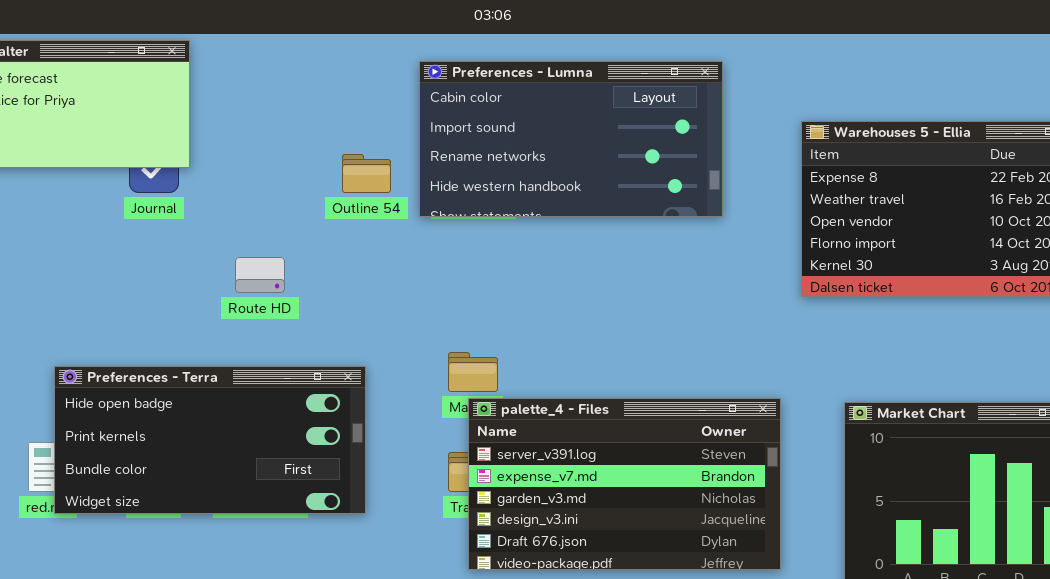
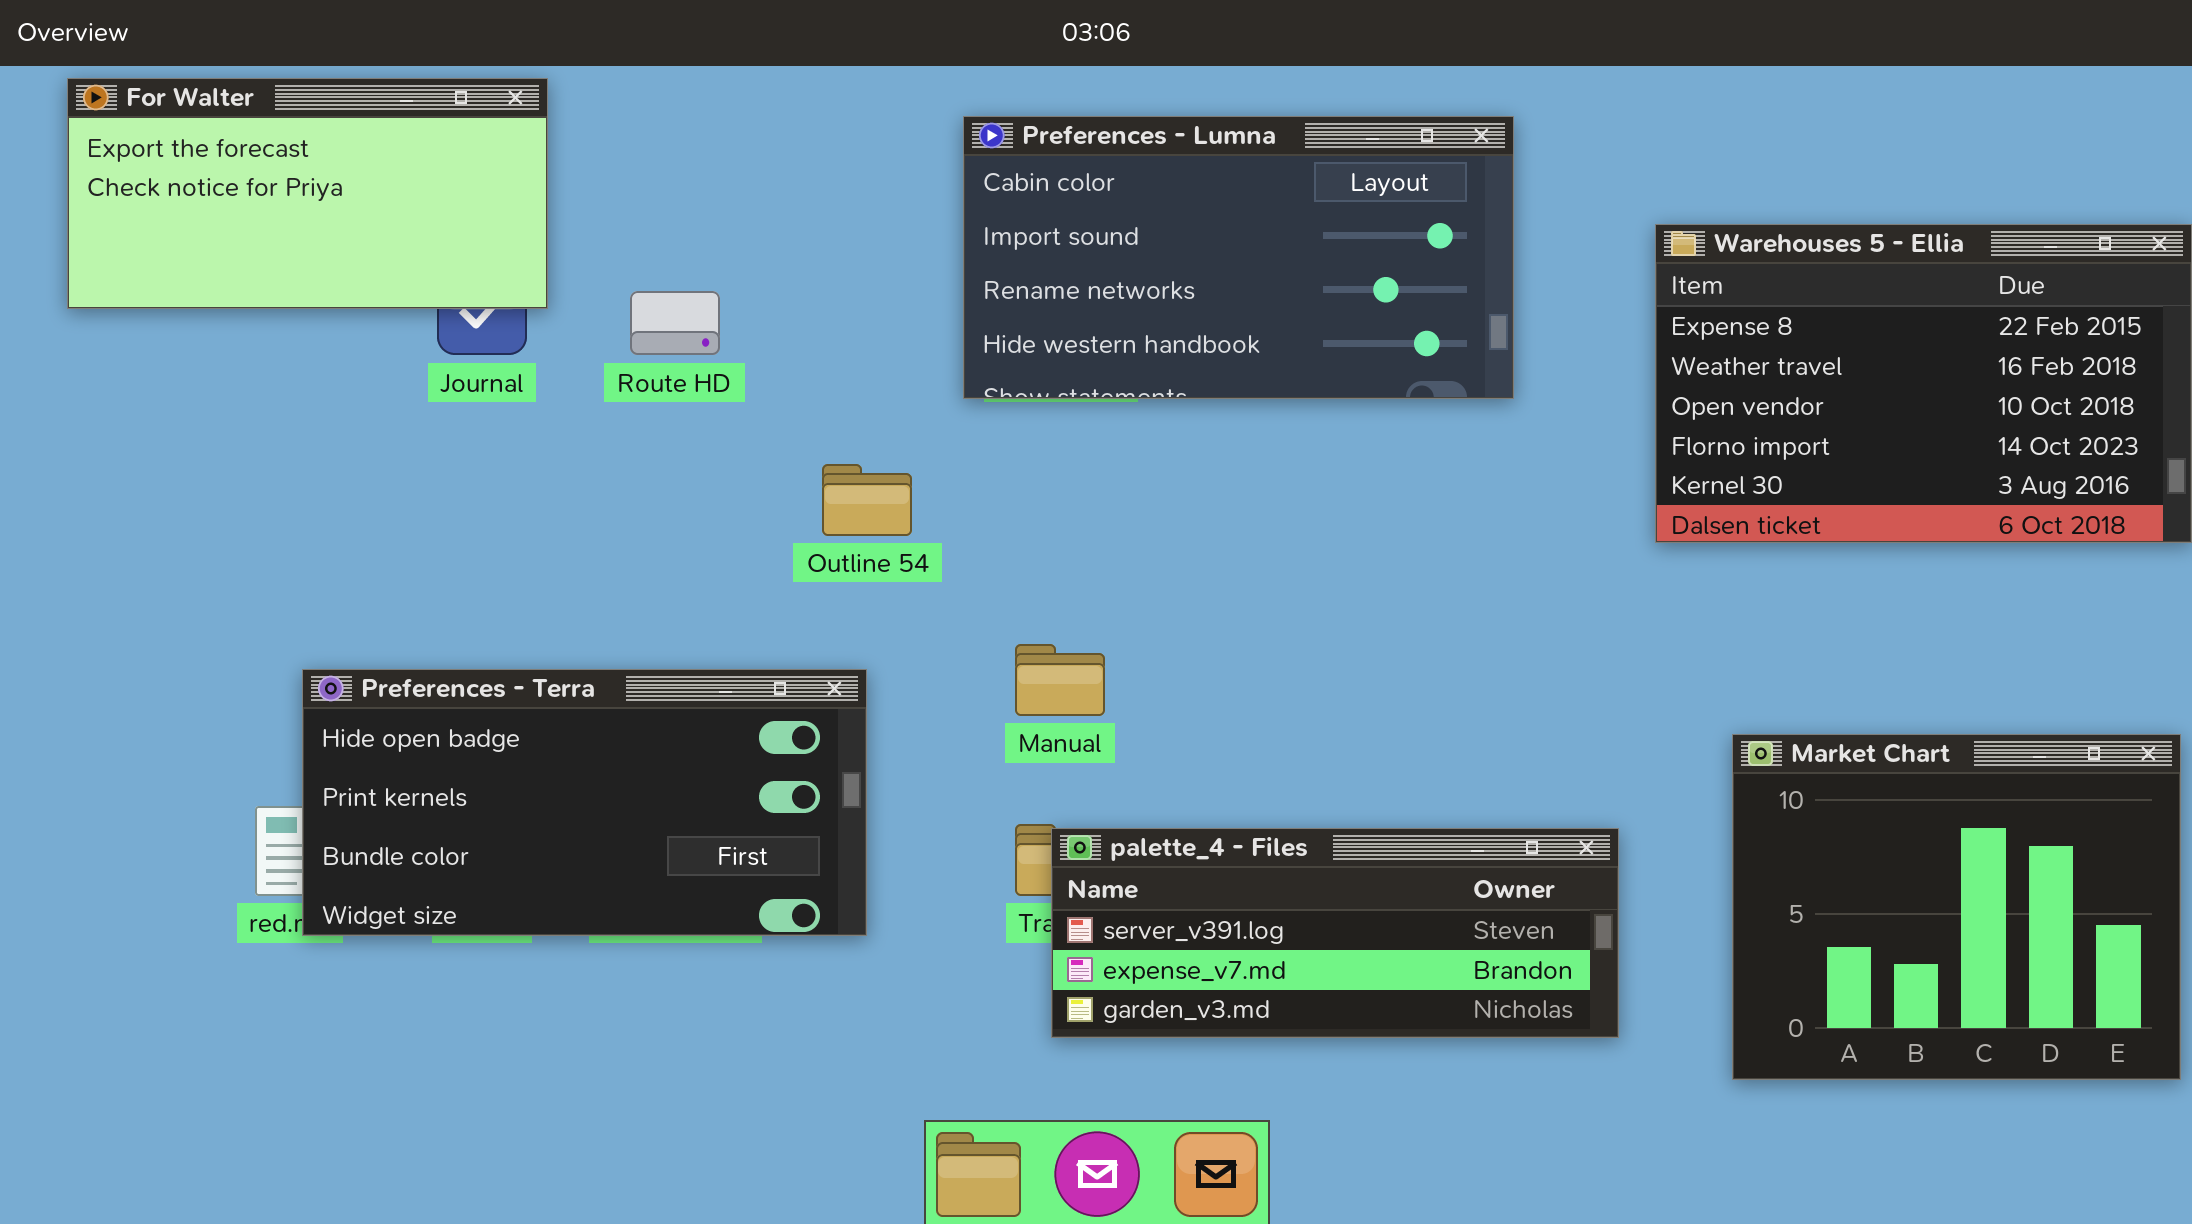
Outline 54: [342,154,391,193] -> [822,464,912,536], moved
Route HD: [235,257,285,293] -> [630,291,720,355], moved
palette_4 - Files: [468,398,781,570] -> [1051,828,1619,1038], resized

